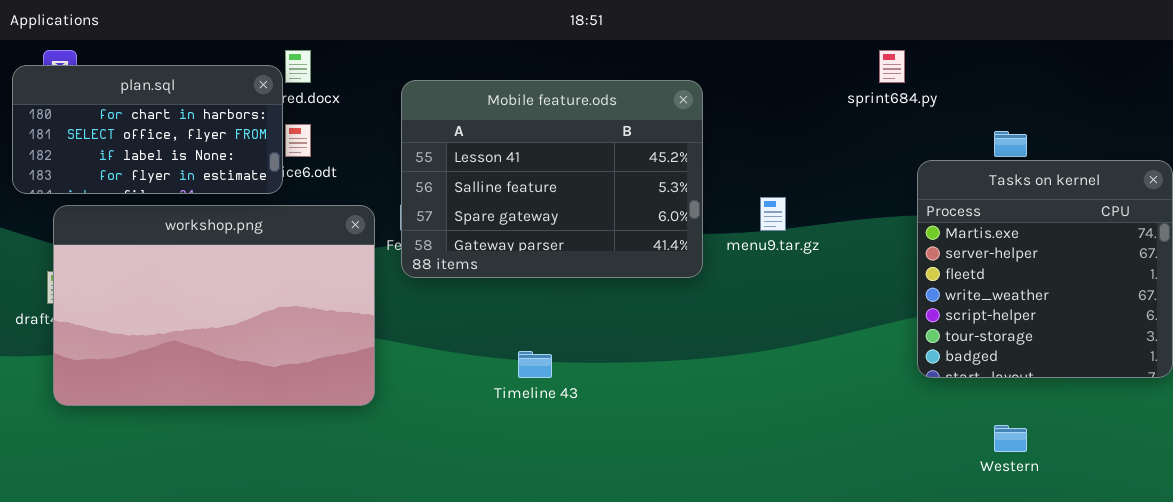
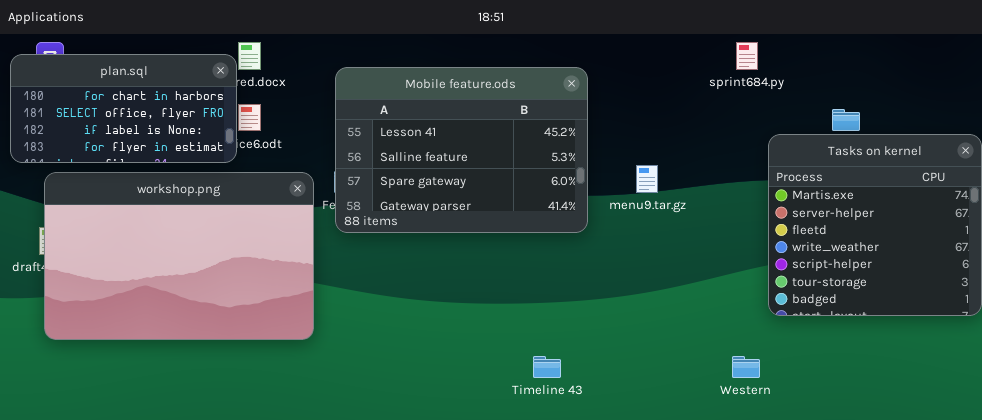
Timeline 43: [518,351,552,378] -> [533,356,561,378], moved
Western: [994,425,1027,452] -> [732,356,760,378], moved

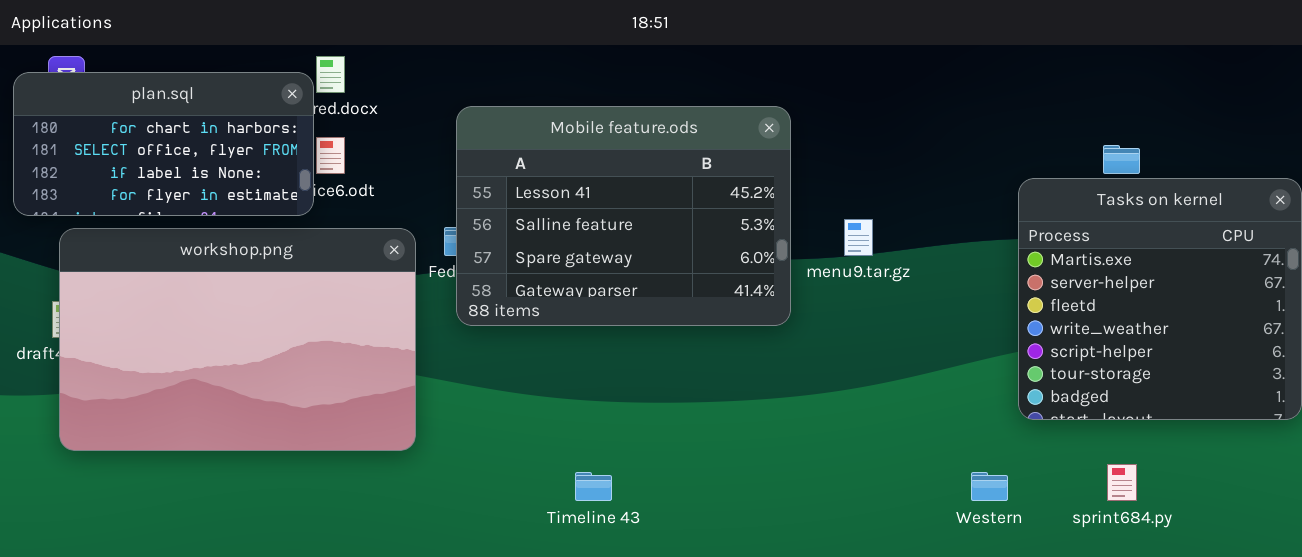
sprint684.py: [736,42,758,70] -> [1107,464,1137,501], moved
Mobile feature.ods: [335,67,588,233] -> [456,106,791,326], moved
Timeline 43: [533,356,561,378] -> [575,472,612,501], moved

